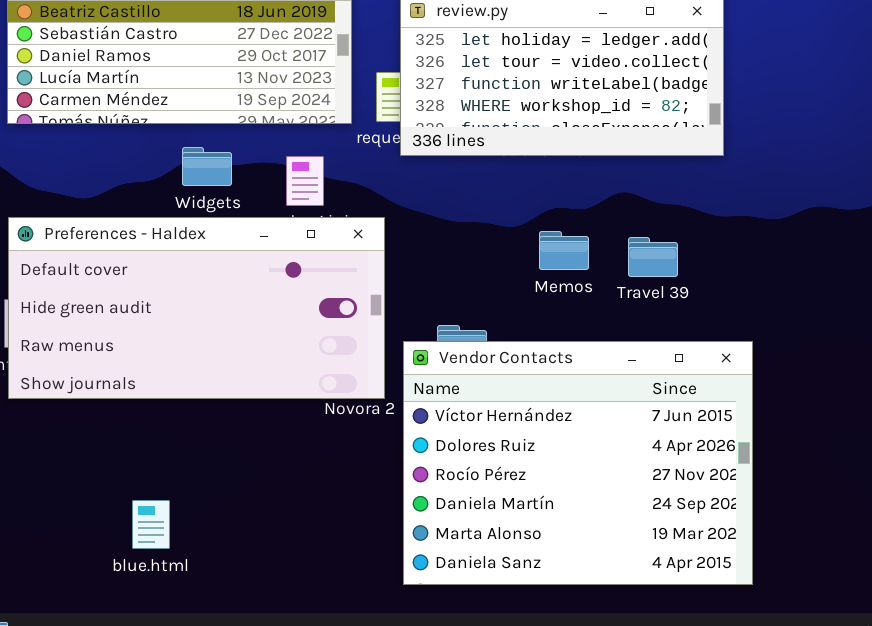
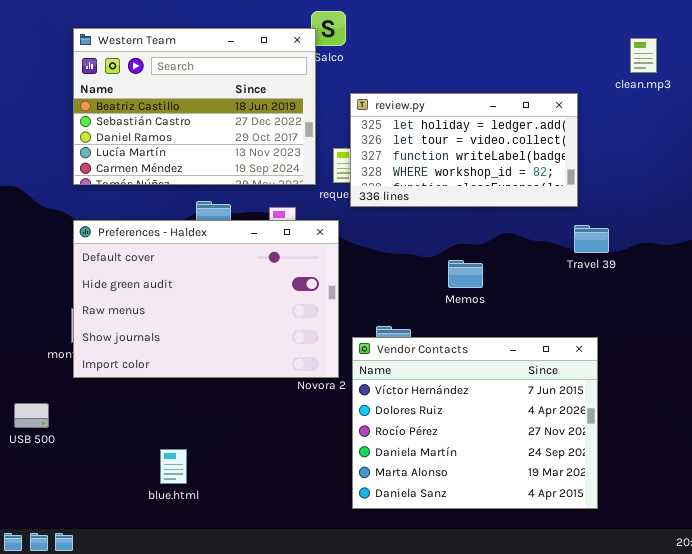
Preferences - Haldex: [8,217,385,399] -> [73,220,339,378], resized
Travel 39: [628,237,678,277] -> [574,225,609,253], moved

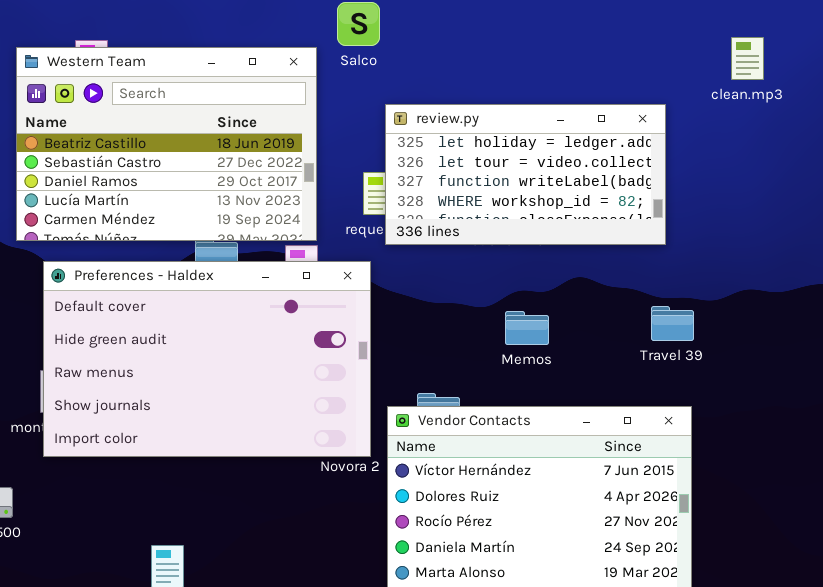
Western Team: [73,28,316,185] -> [16,47,317,241], moved
Travel 39: [574,225,609,253] -> [651,306,694,341], moved

